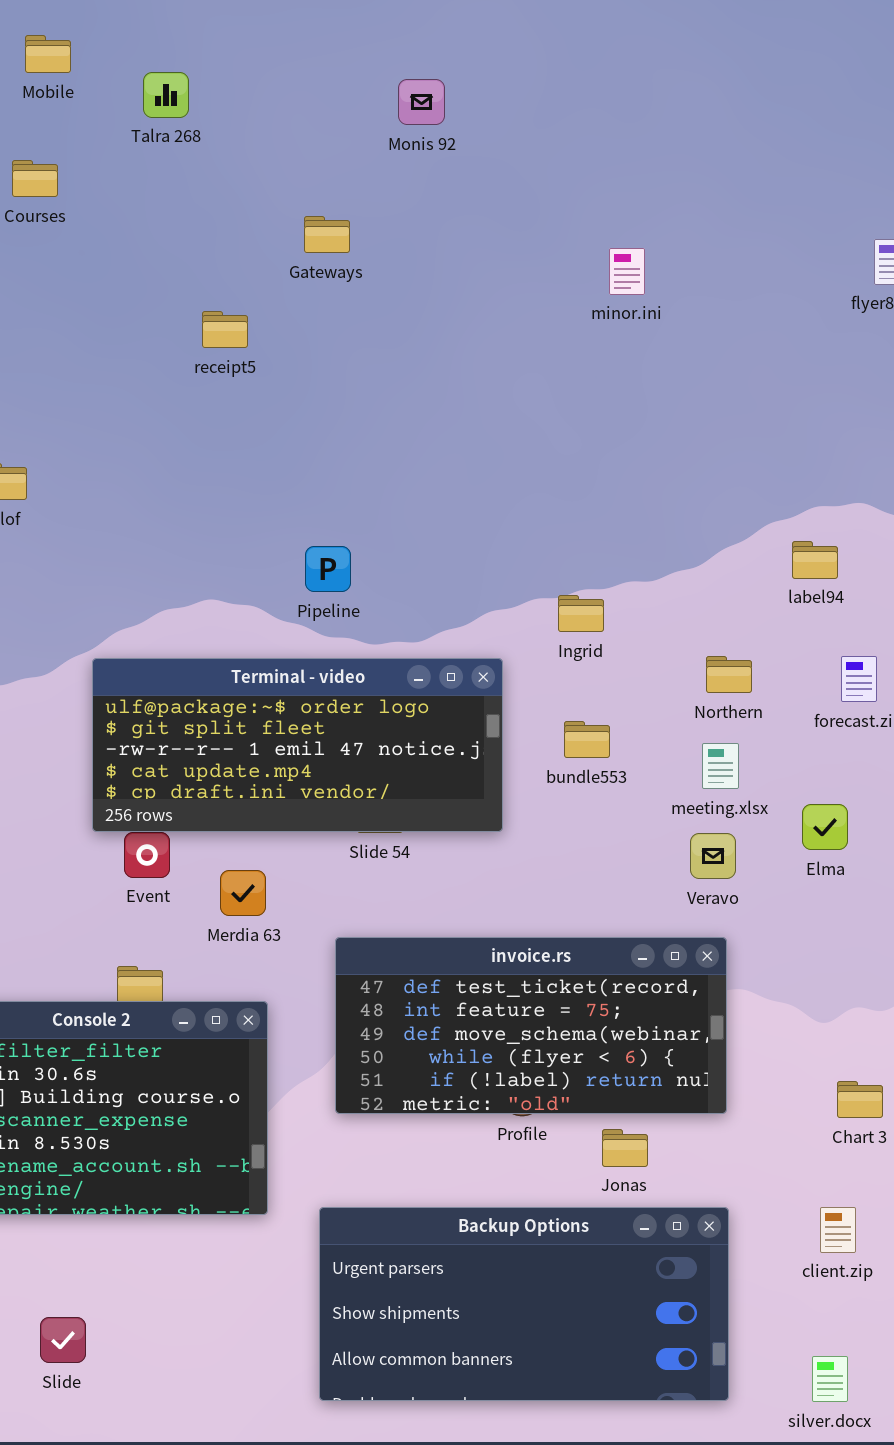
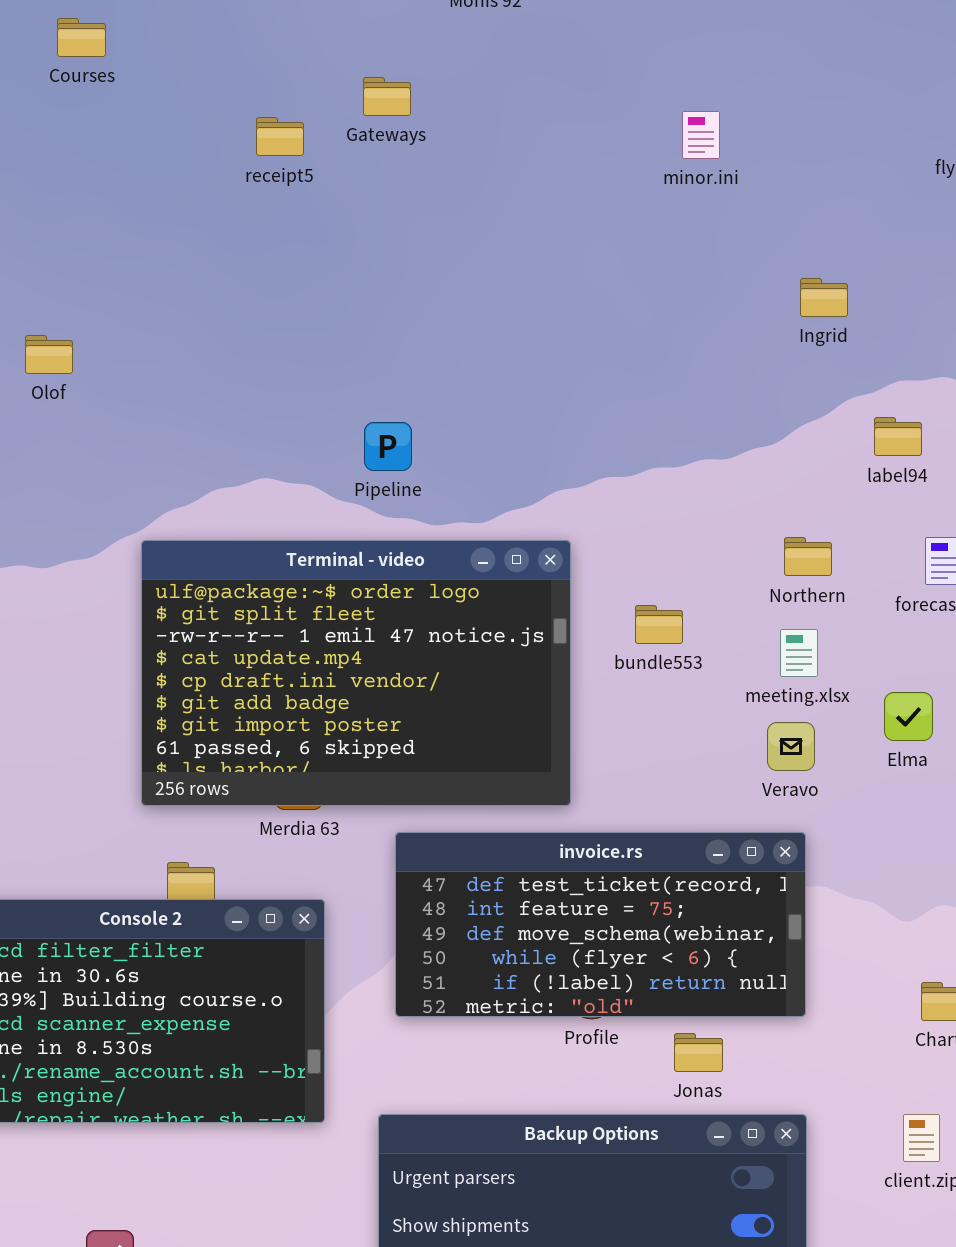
receipt5: [202,311,248,348] -> [256,117,304,156], moved
Ingrid: [558,595,604,632] -> [800,278,848,317], moved
Terminal - video: [92,658,503,832] -> [141,540,571,806], resized

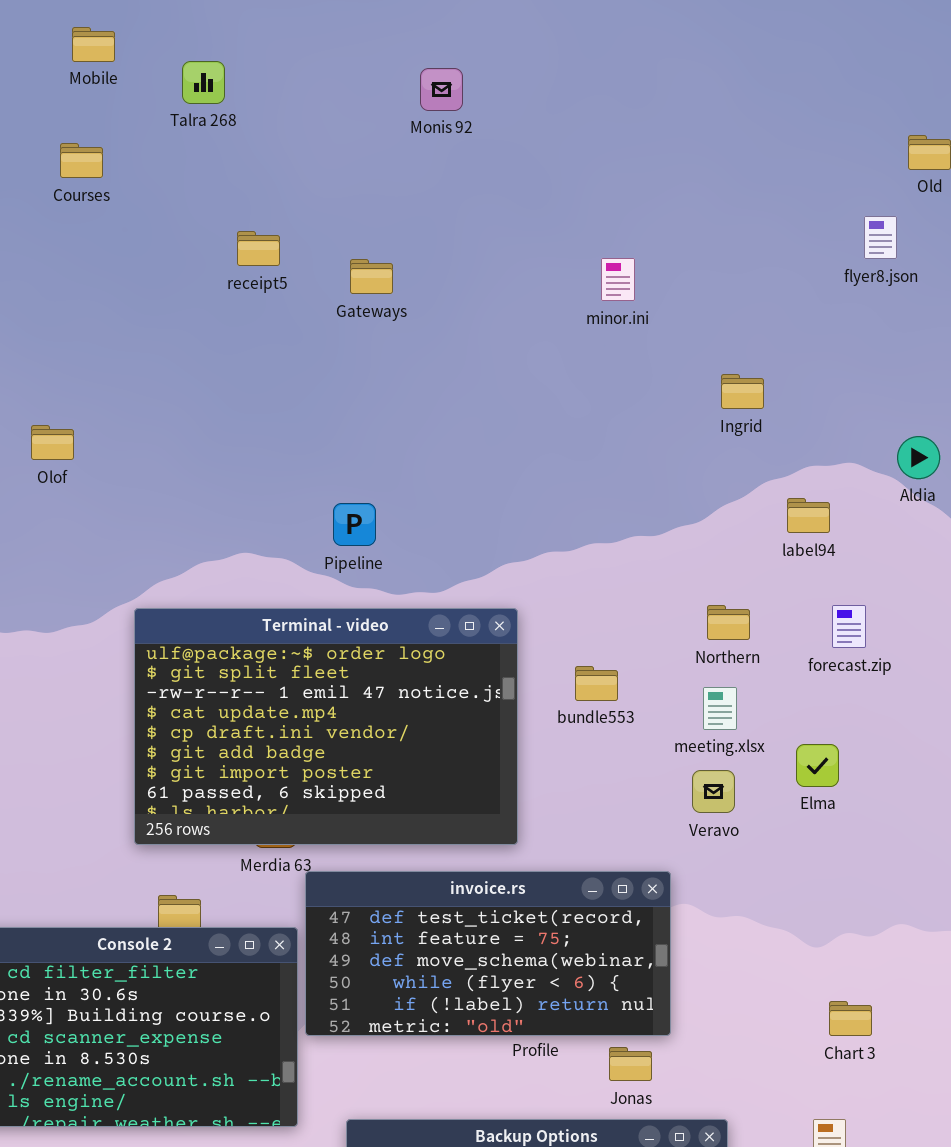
Gateways: [363,77,411,116] -> [350,259,393,294], moved
minor.ini: [682,111,720,159] -> [601,258,635,301], moved
invoice.rs: [395,832,806,1017] -> [305,871,671,1036], moved

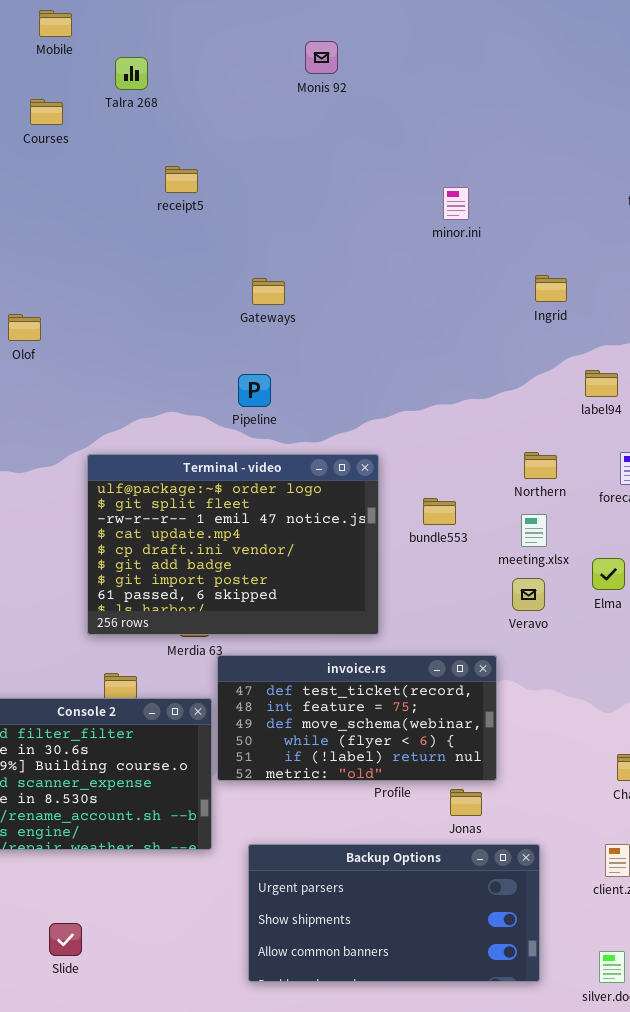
Talra 268: [182,61,225,104] -> [115,57,148,90], moved
Gateways: [350,259,393,294] -> [252,278,285,305], moved

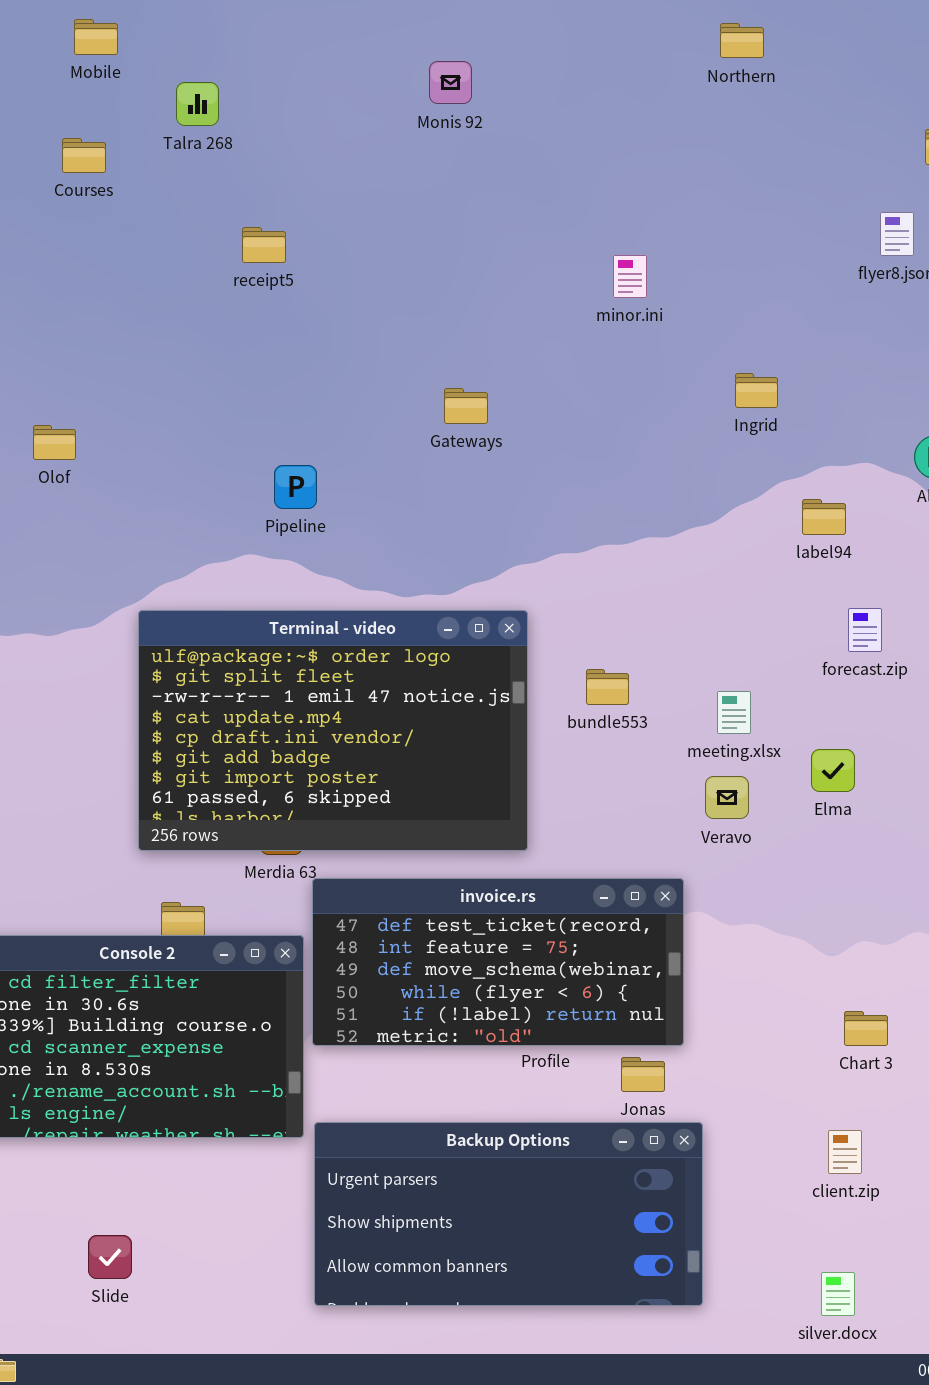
Gateways: [252,278,285,305] -> [444,388,488,424], moved
Pipeline: [238,374,271,407] -> [274,465,317,509], moved
Northern: [524,452,557,479] -> [720,23,764,58], moved
Backup Options: [248,844,540,982] -> [314,1122,703,1306], moved

